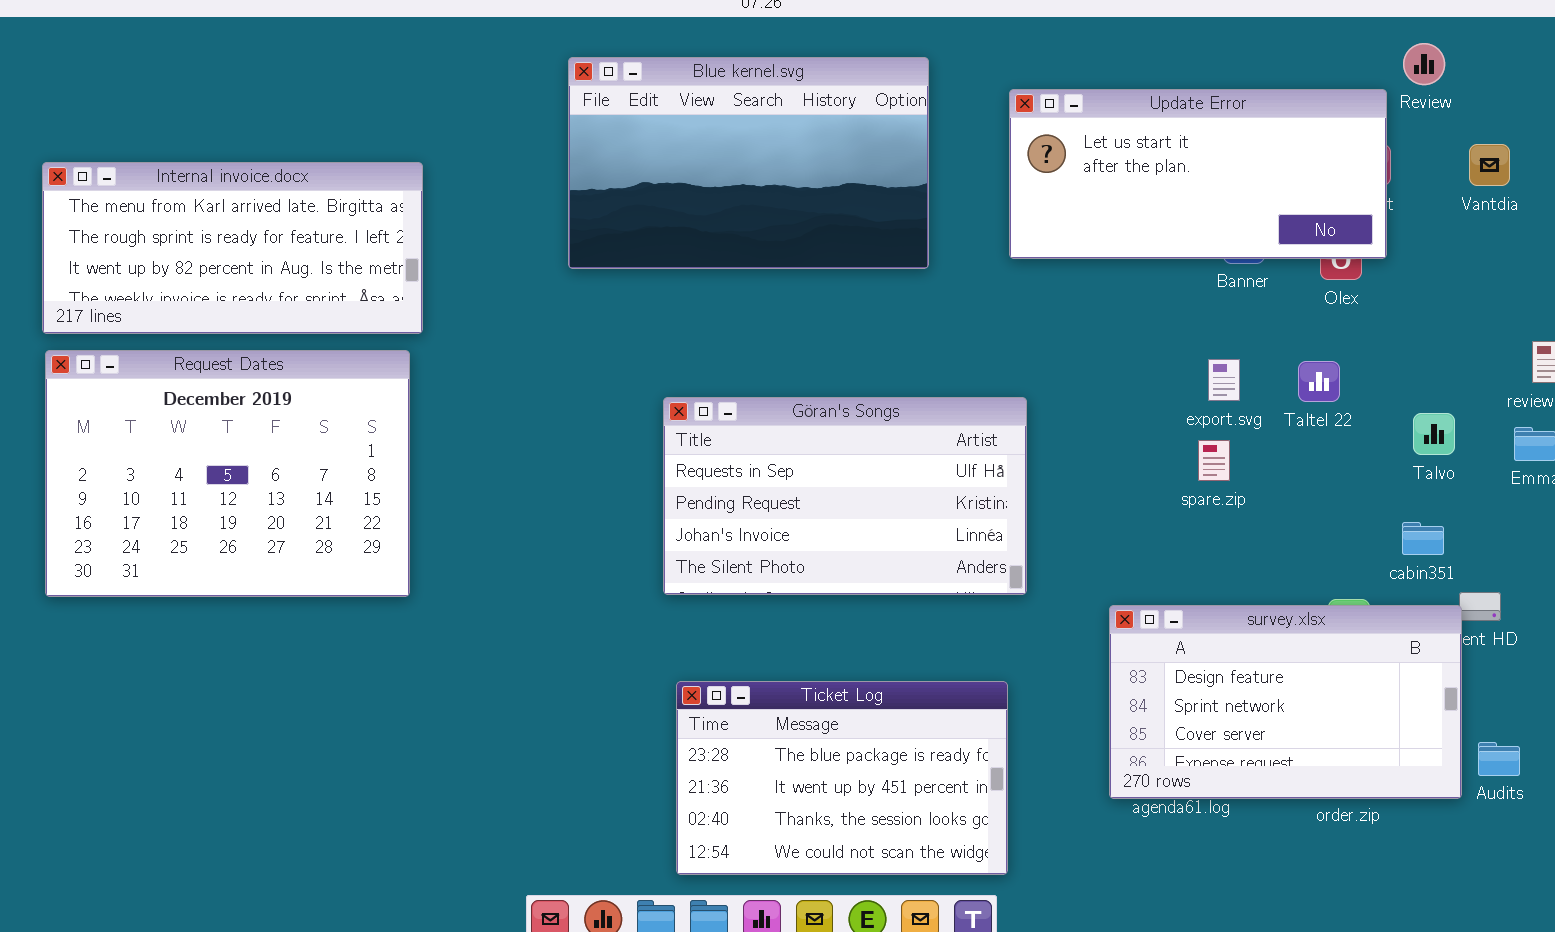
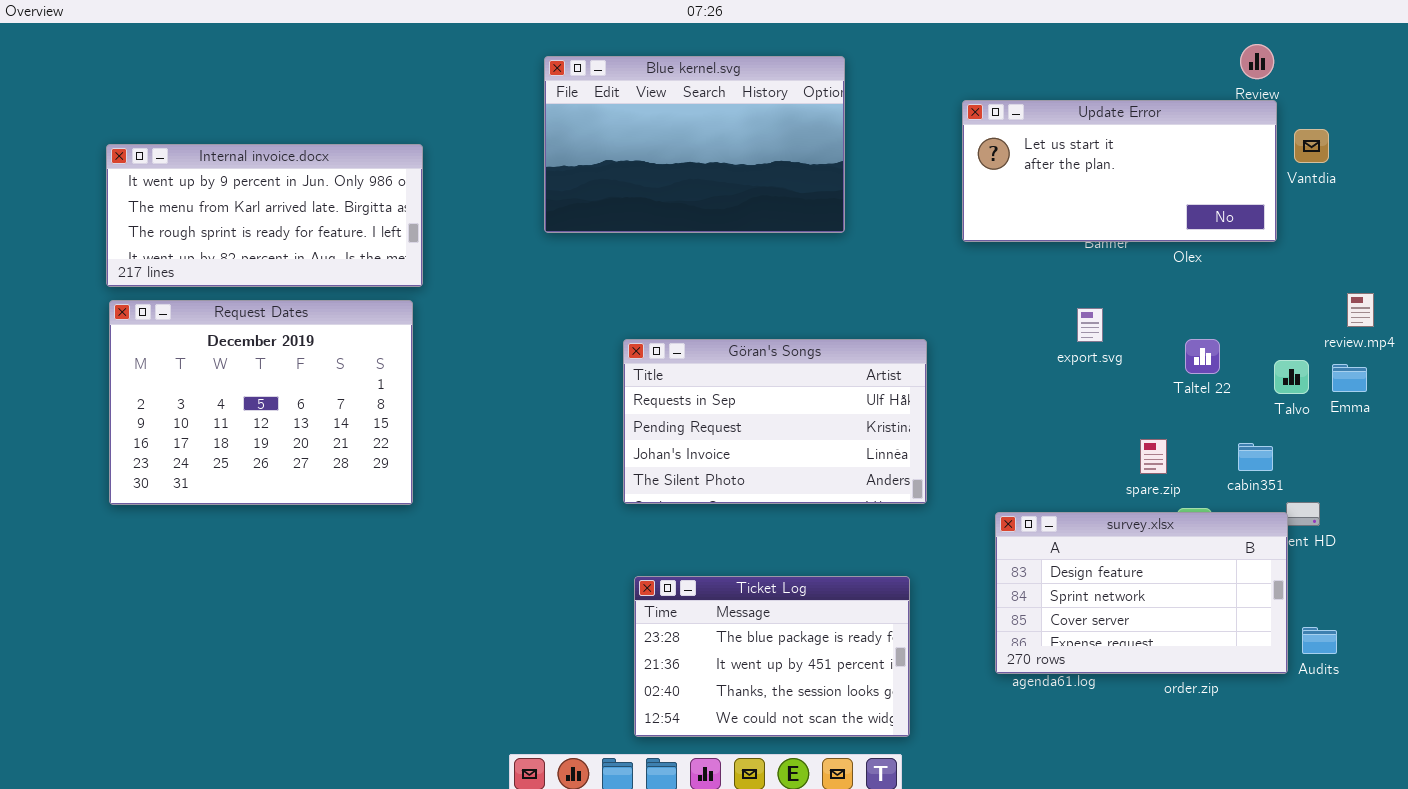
Update Error: [1009,89,1387,259] -> [962,100,1277,242], moved
Internal invoice.docx: [42,162,423,334] -> [106,144,423,287], scrolled up 1 row
Taltel 22: [1298,361,1340,402] -> [1185,339,1220,374], moved
Talvo: [1413,413,1455,455] -> [1274,360,1309,394], moved
spare.zip: [1198,440,1230,481] -> [1140,439,1167,474], moved

